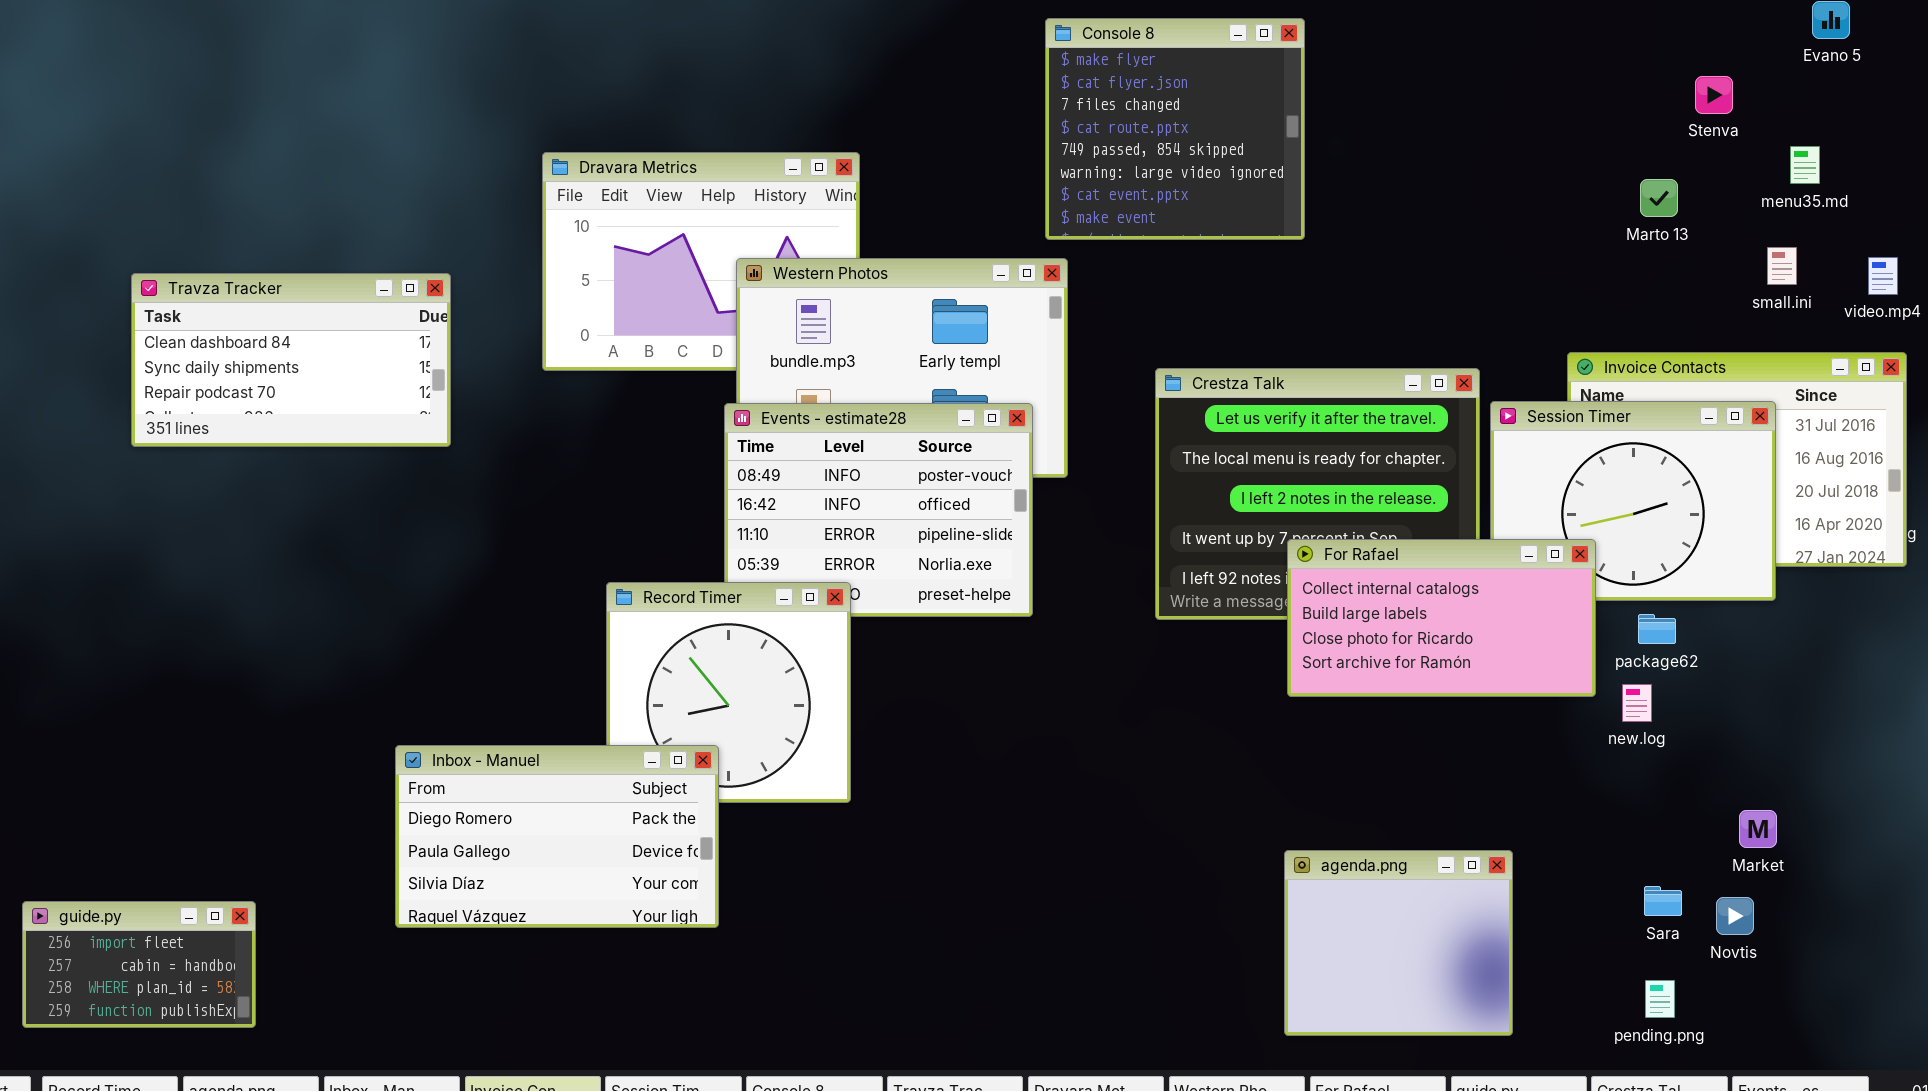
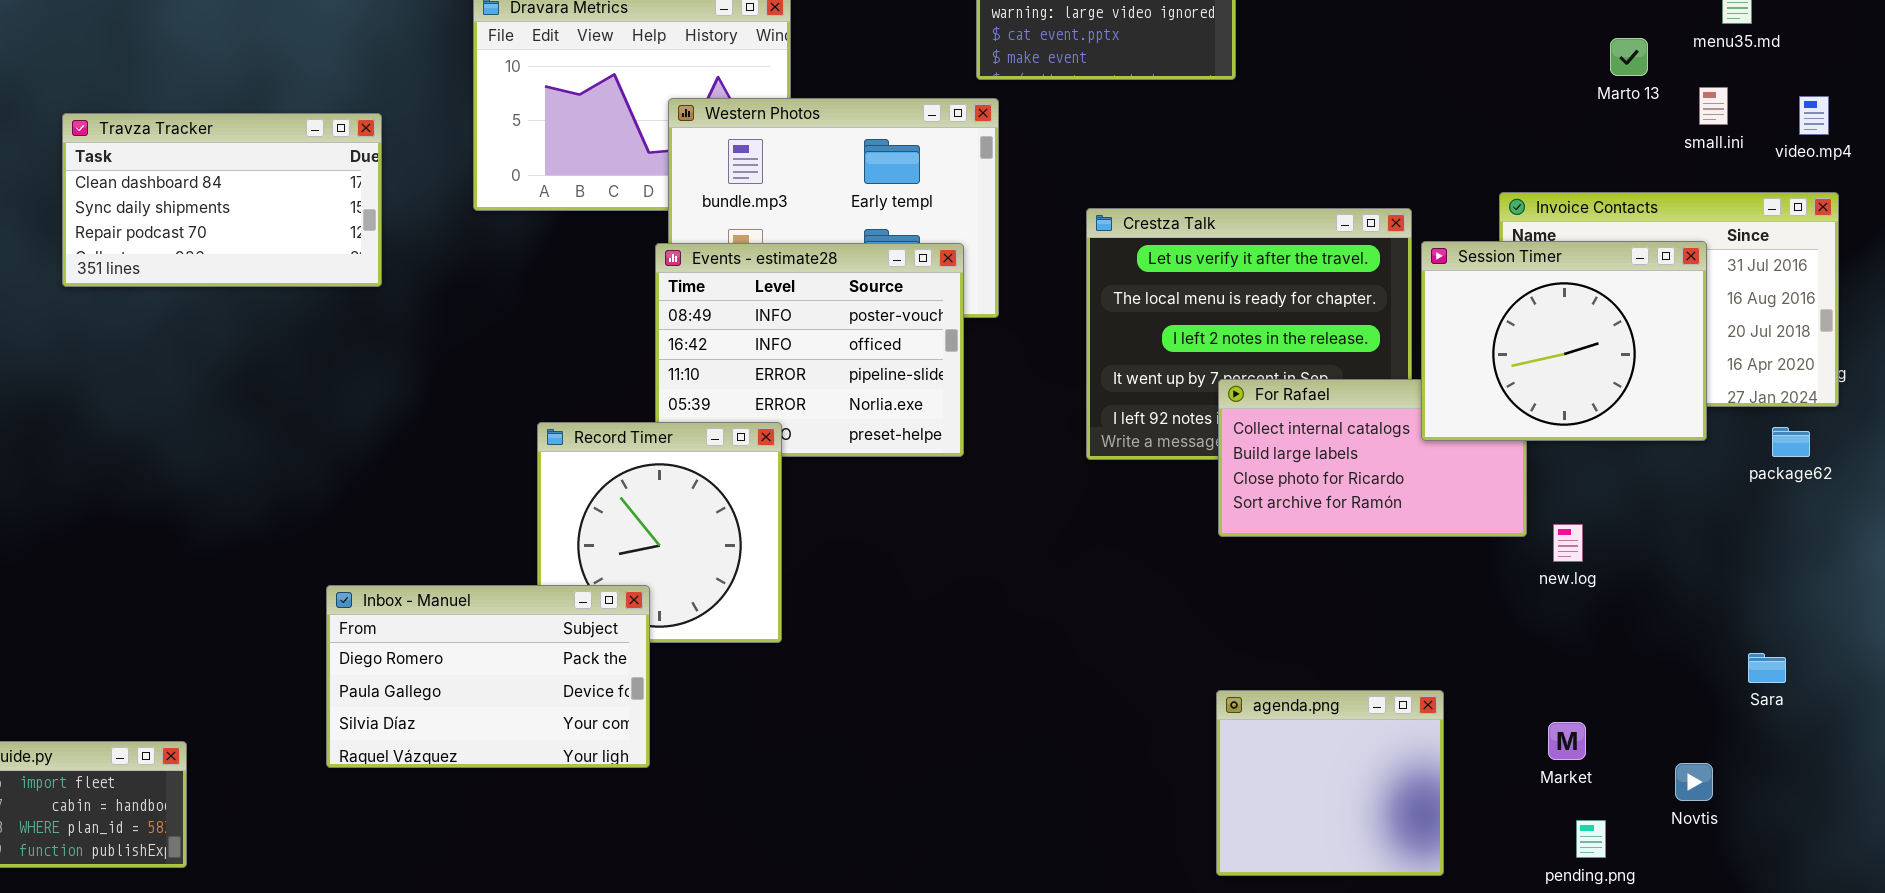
Marto 13: [1640,179,1678,217] -> [1610,38,1648,76], moved
Session Timer: [1490,401,1776,601] -> [1421,241,1707,441], raised
package62: [1638,614,1676,644] -> [1772,427,1810,457], moved
Market: [1739,810,1777,848] -> [1548,722,1586,760], moved
Sara: [1644,886,1682,916] -> [1748,653,1786,683], moved
Novtis: [1716,897,1754,935] -> [1675,763,1713,801], moved

